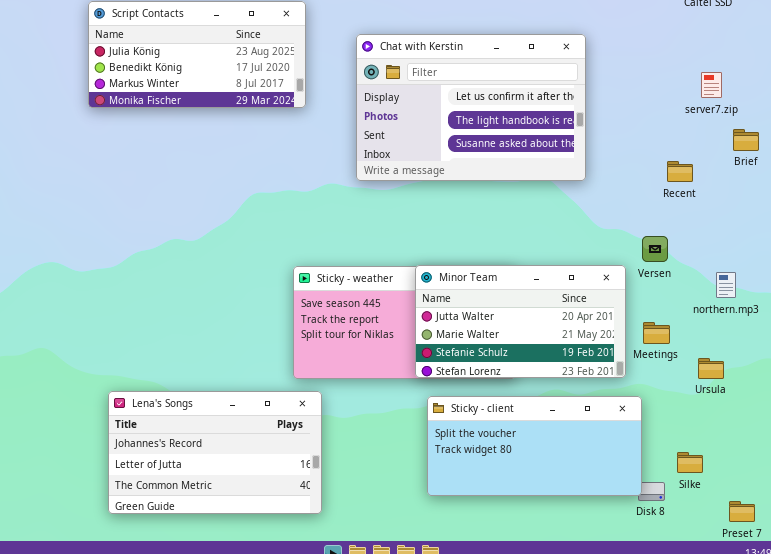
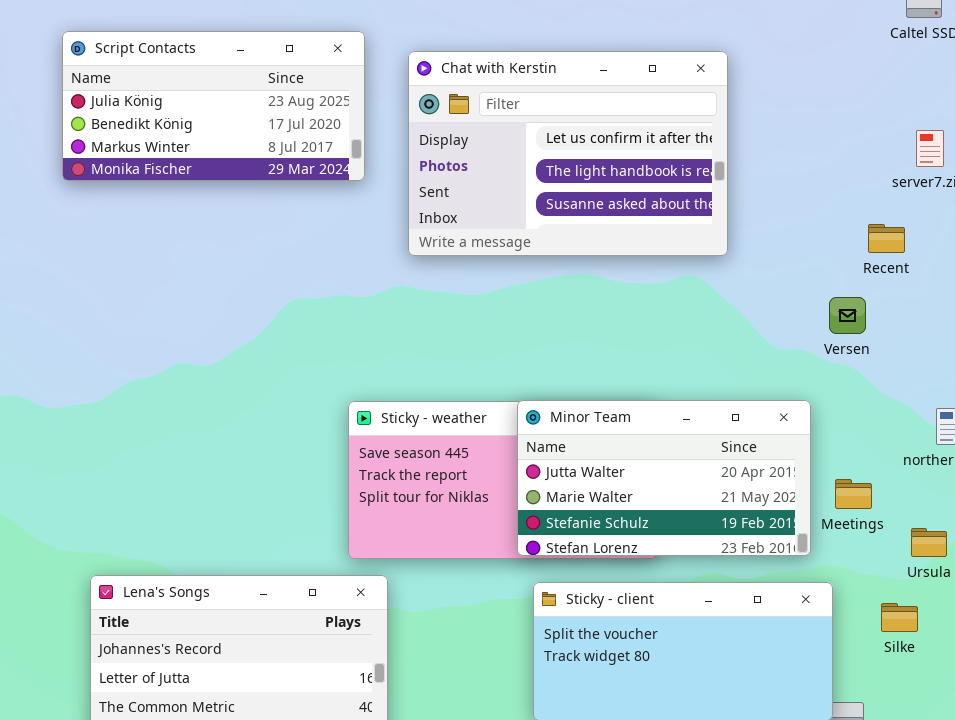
Chat with Kerstin: [356,34,586,181] -> [408,51,728,256], moved
Recent: [667,161,693,182] -> [868,224,905,253], moved
Versen: [642,236,668,262] -> [829,297,866,334], moved
Silke: [677,452,703,473] -> [881,603,918,632], moved

